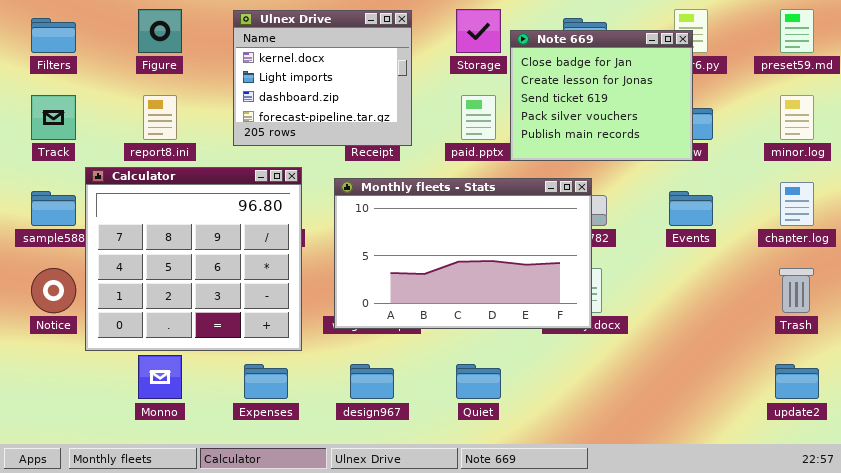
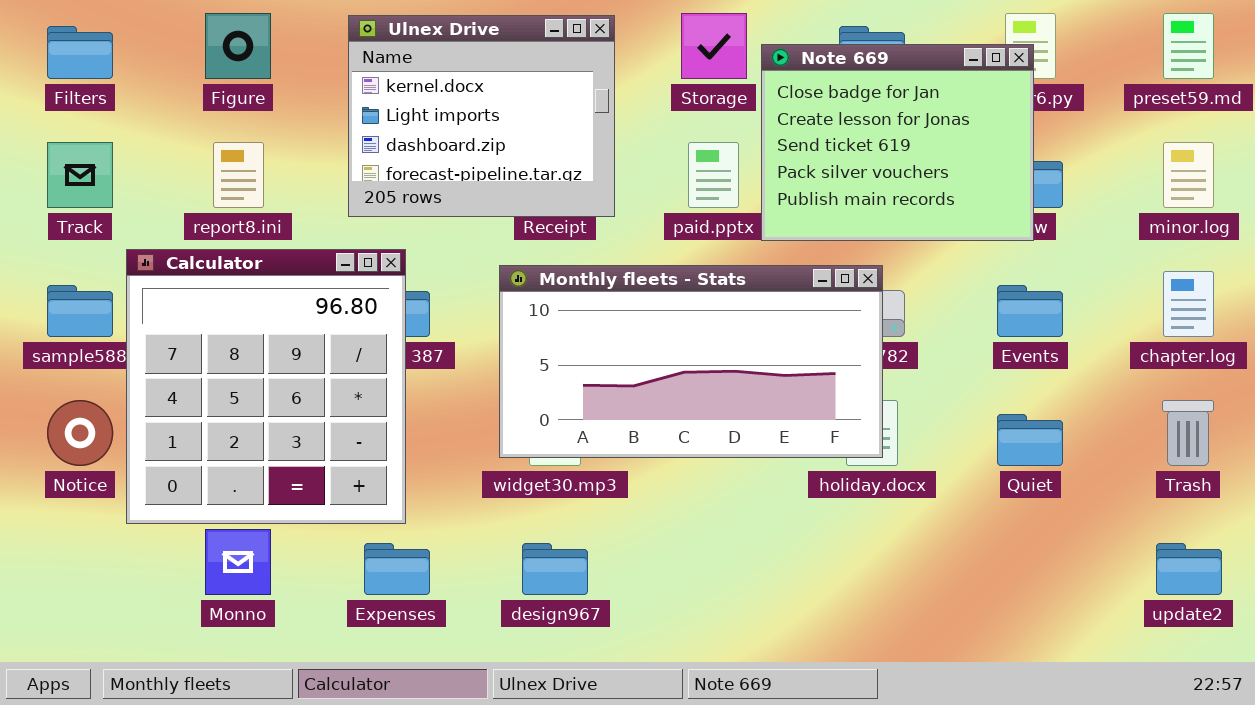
Calculator: [85,167,302,351] -> [126,249,406,524], resized
Monthly fleets - Stats: [334,178,592,329] -> [499,265,883,458], resized
Quiet: [456,364,501,399] -> [997,414,1063,466], moved

